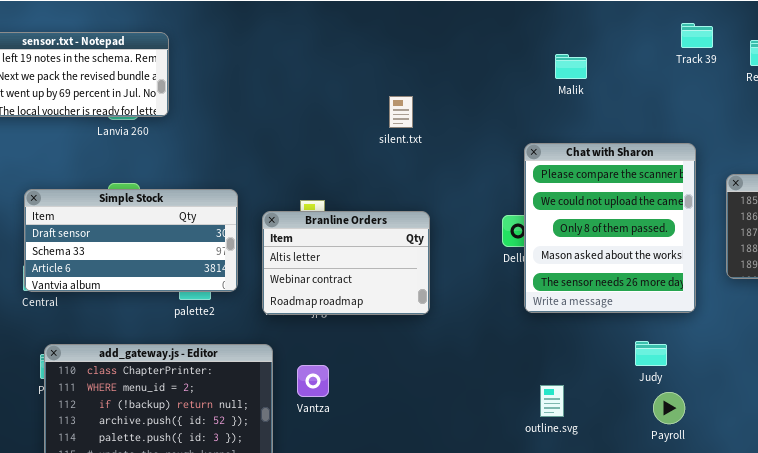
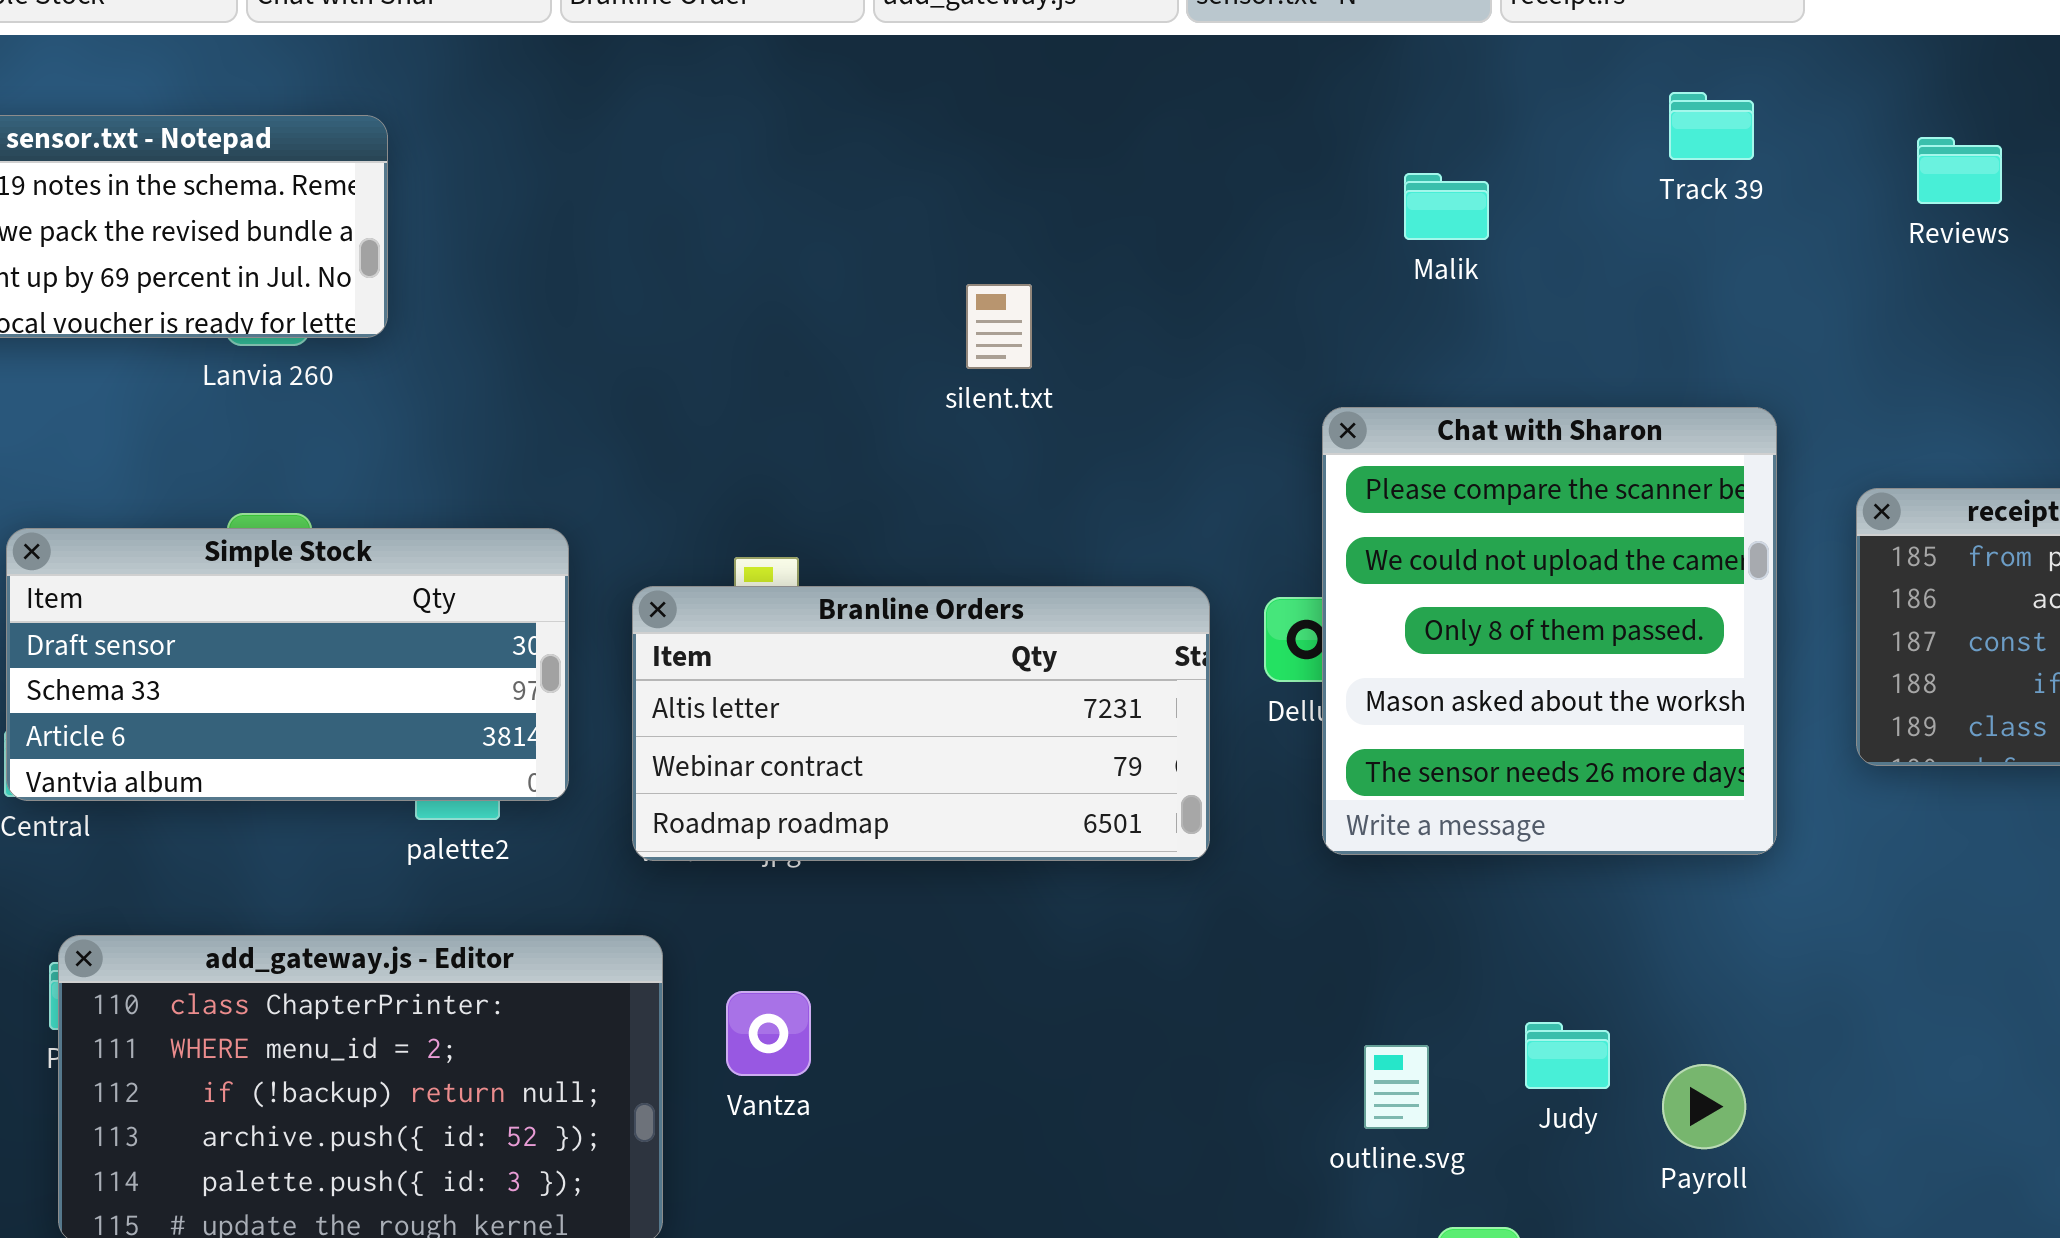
Track 39: [681,23,713,48] -> [1669,92,1754,160], moved
Branline Orders: [262,211,430,315] -> [632,586,1210,861], resized
Judy: [635,341,667,366] -> [1525,1022,1610,1089], moved

